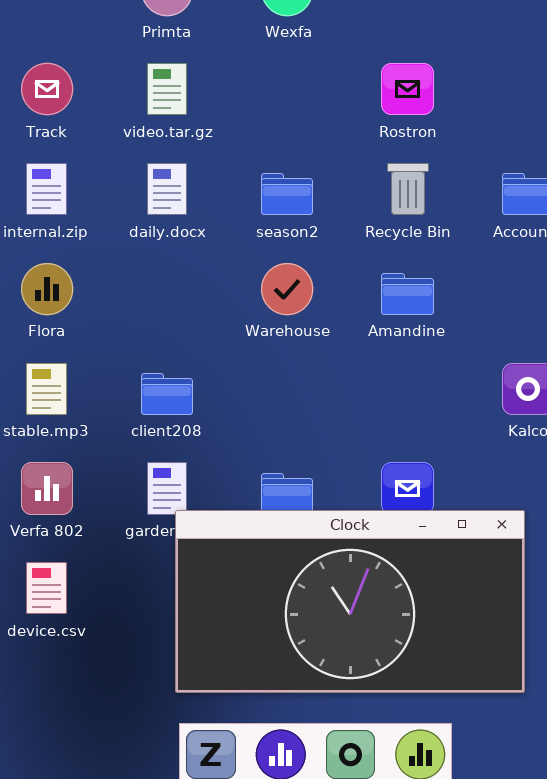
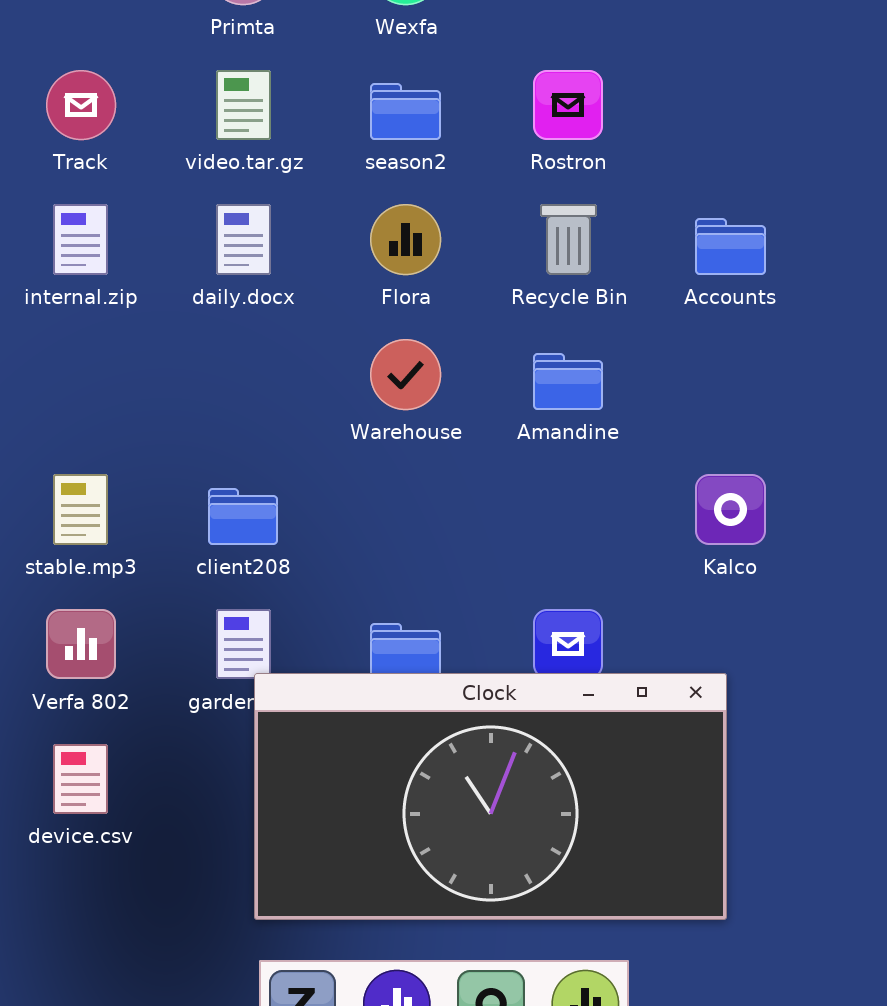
season2: [261,173,313,215] -> [370,83,441,140], moved
Flora: [21,263,73,315] -> [370,204,441,275], moved

